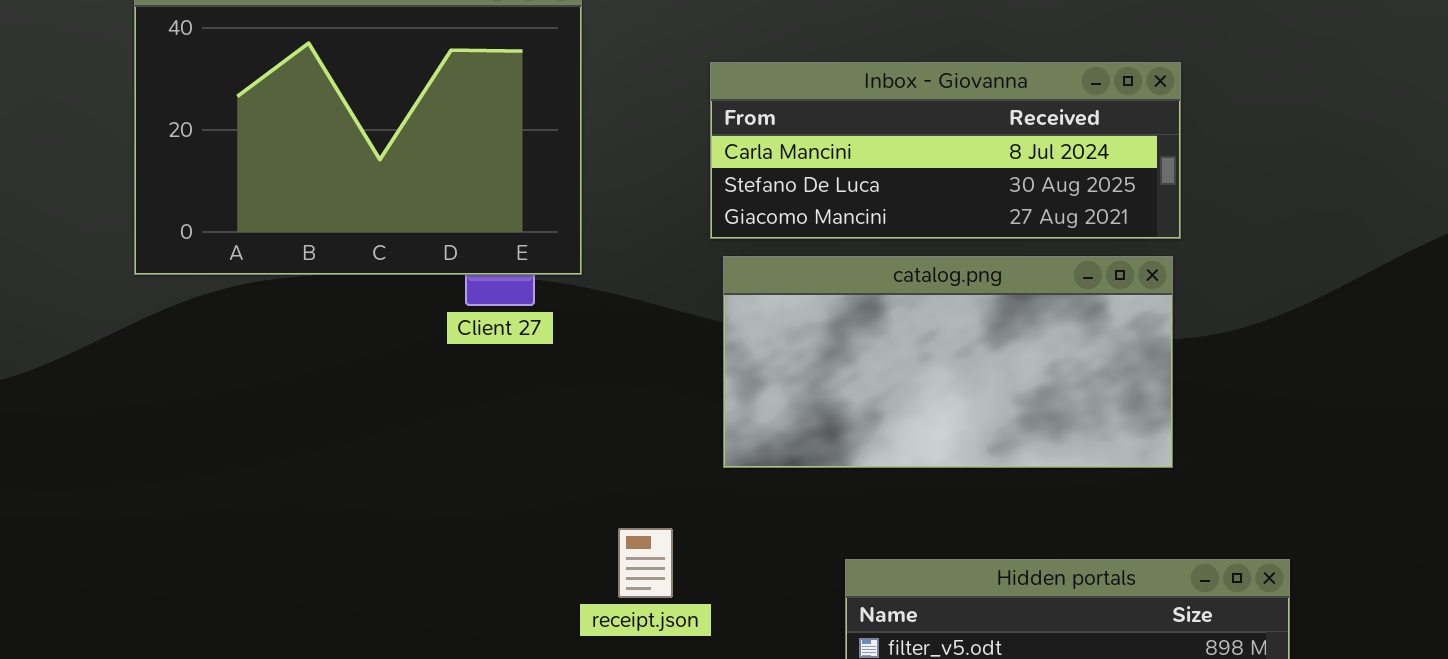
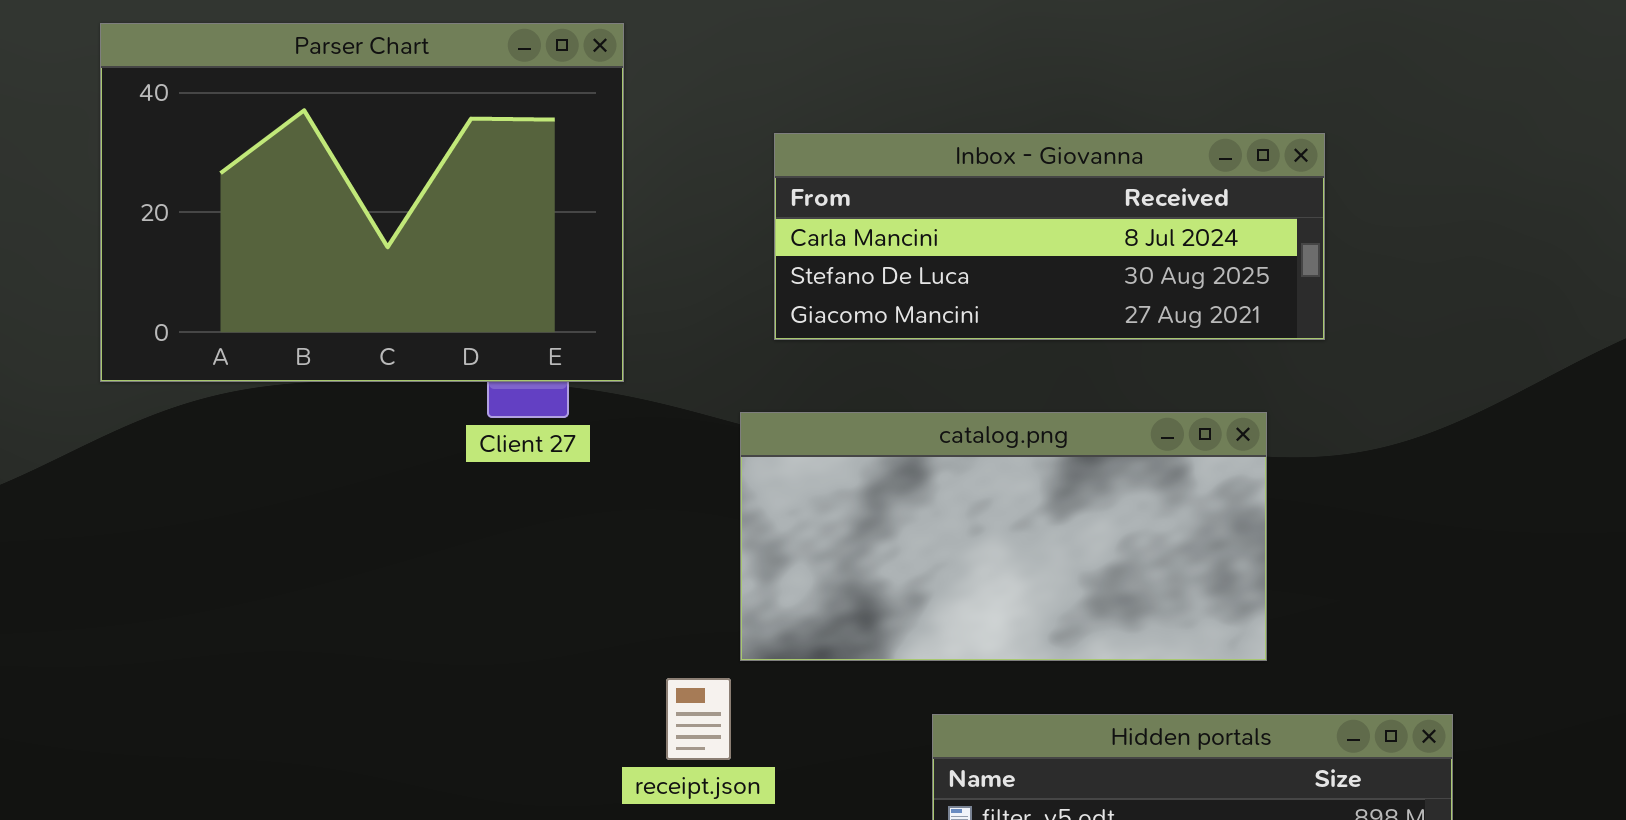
catalog.png: [723,256,1173,468] -> [740,412,1267,661], moved

